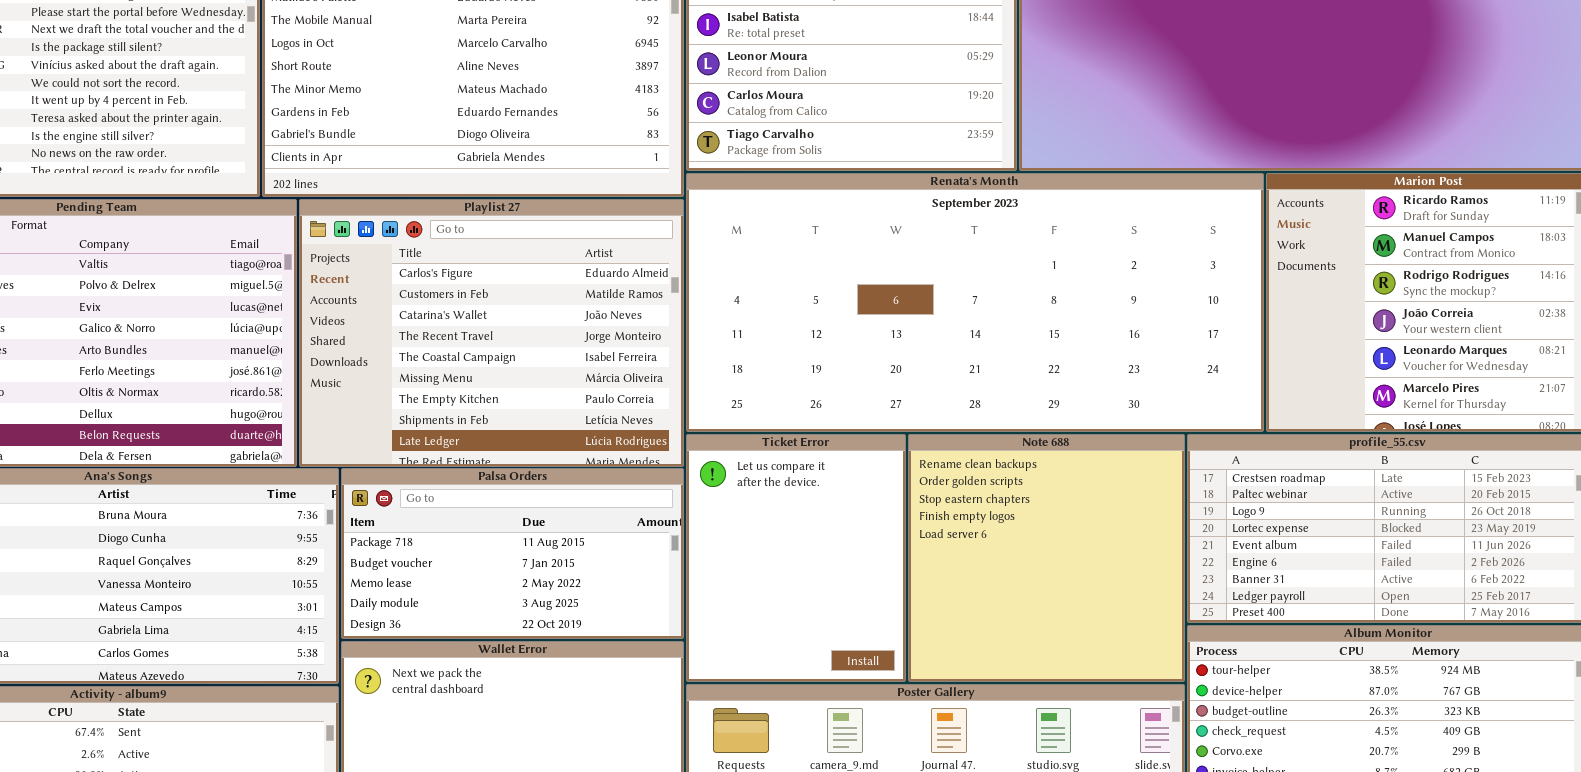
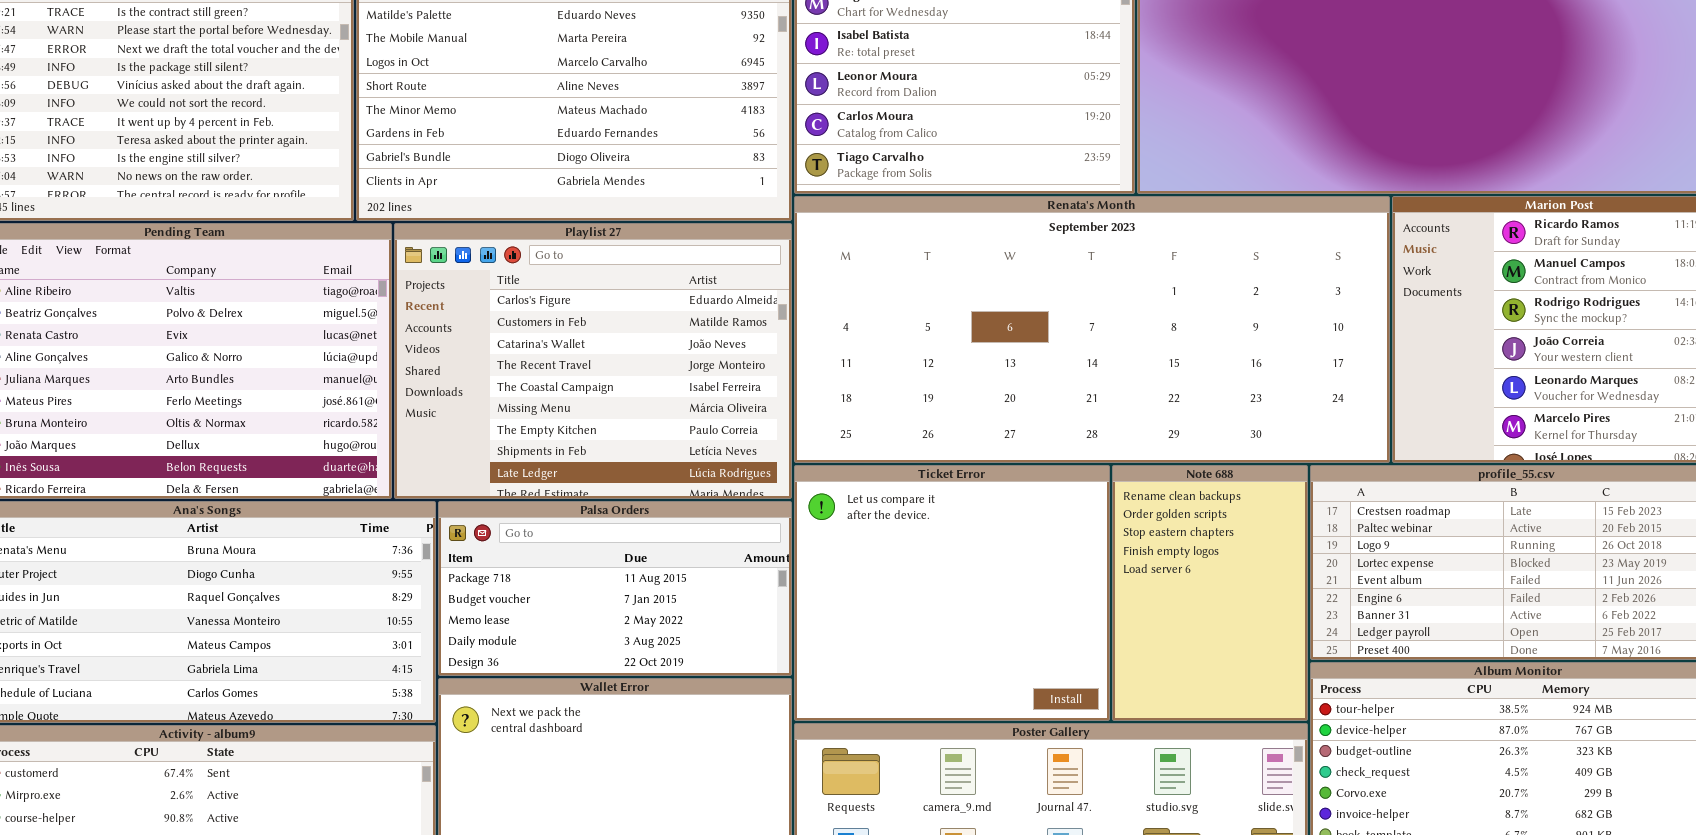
Ticket Error: [686,434,906,682] -> [794,465,1110,721], resized
Note 688: [908,434,1185,682] -> [1112,465,1308,721], resized

